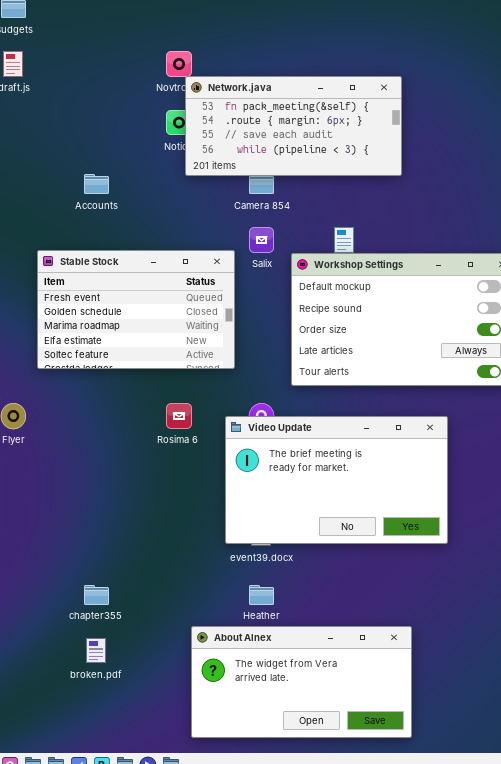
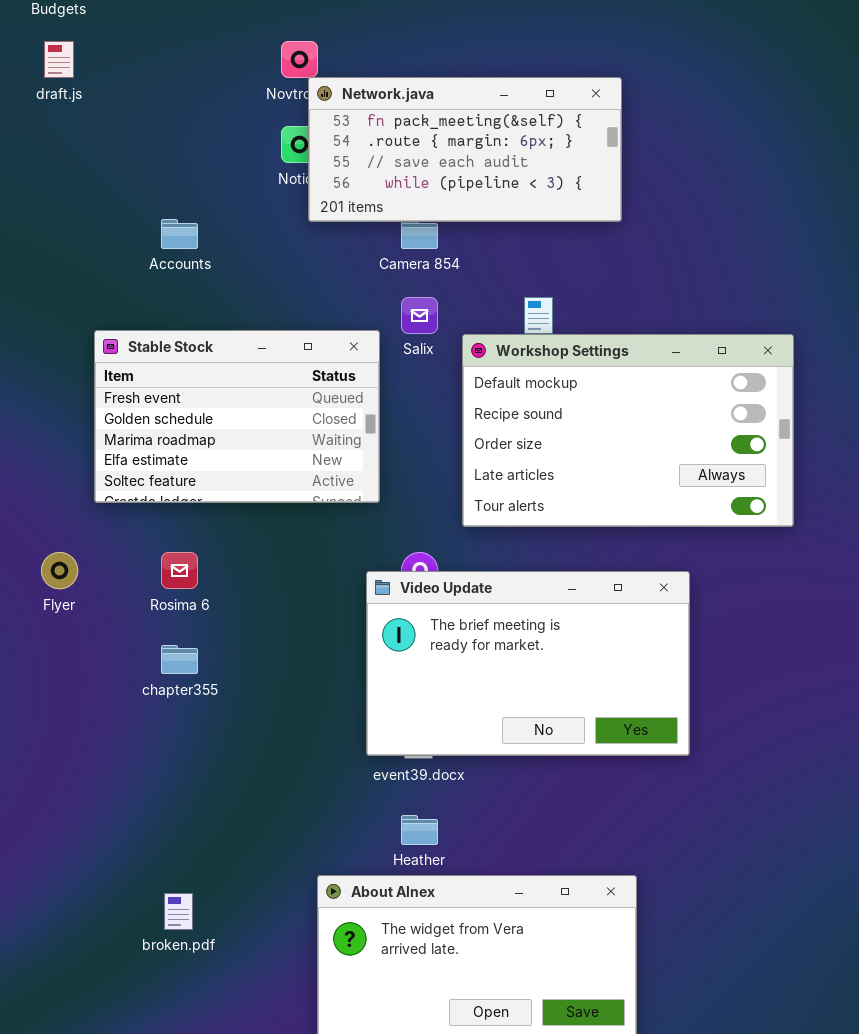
Rosima 6: [166,403,192,429] -> [161,552,198,589], moved
chapter355: [84,585,109,605] -> [161,645,198,674], moved

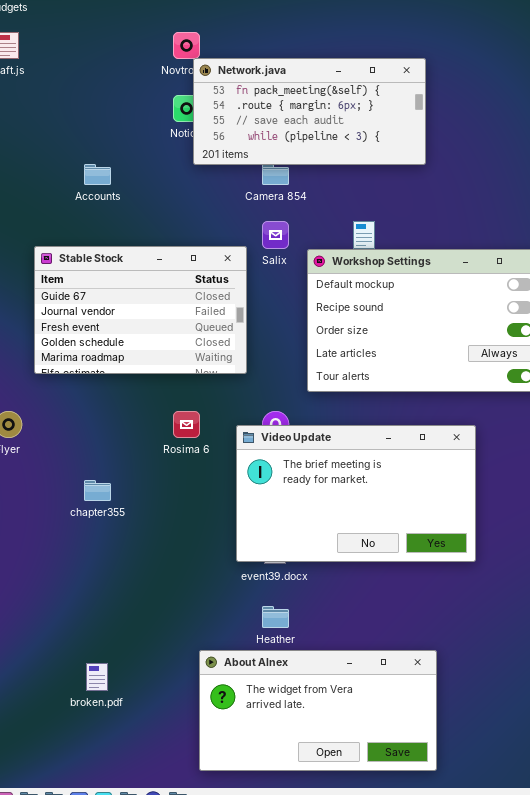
Stable Stock: [94,330,380,503] -> [34,246,247,374], scrolled up 2 rows
Rosima 6: [161,552,198,589] -> [173,411,200,438], moved

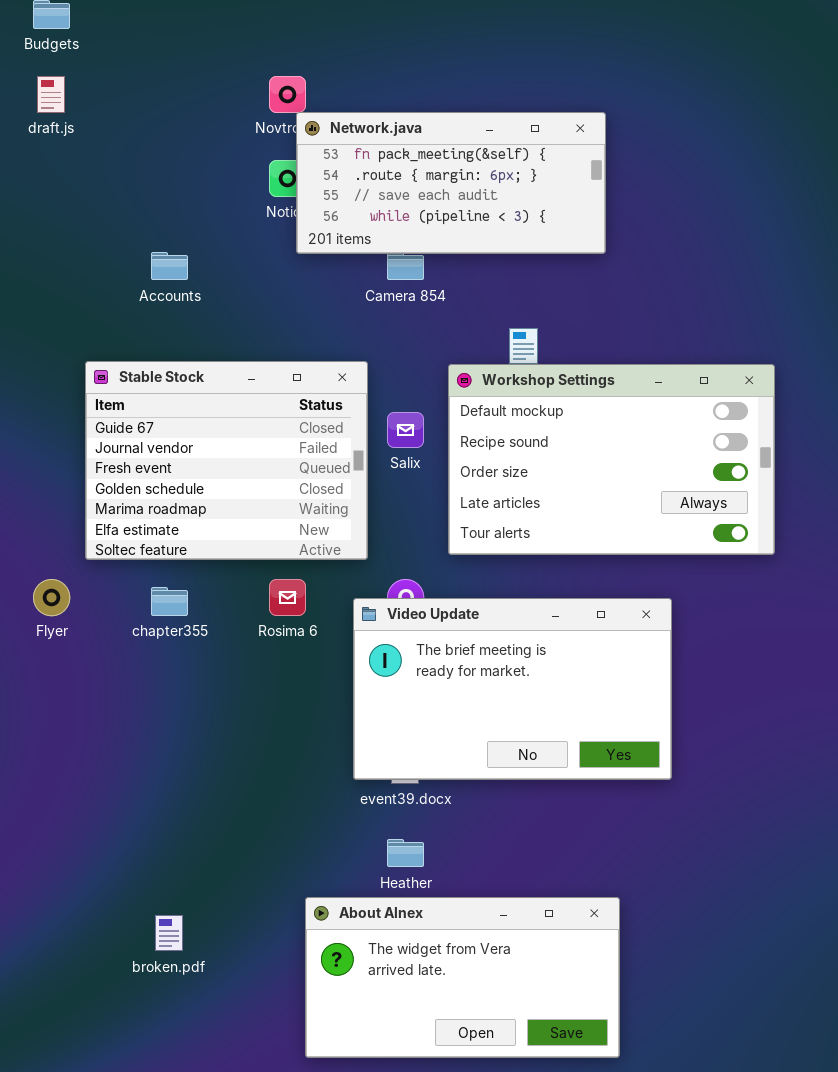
Salix: [262,221,289,249] -> [387,412,424,448], moved
Stable Stock: [34,246,247,374] -> [85,361,368,560], resized
chapter355: [84,480,111,501] -> [151,587,188,616], moved

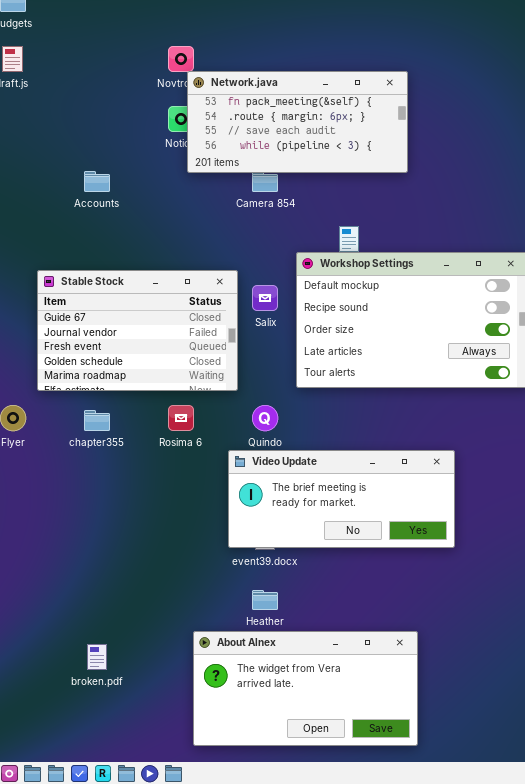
Stable Stock: [85,361,368,560] -> [37,270,238,391], resized
Video Update: [353,598,672,780] -> [228,450,455,548], resized

